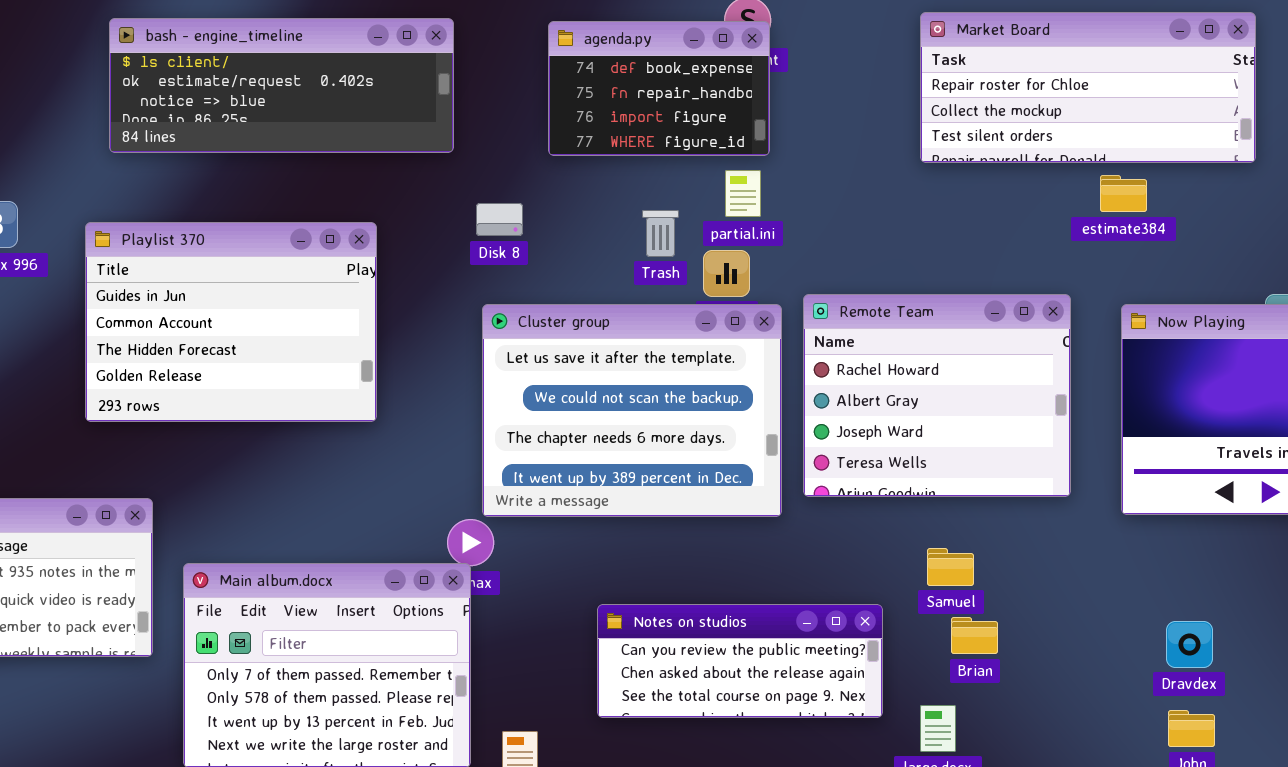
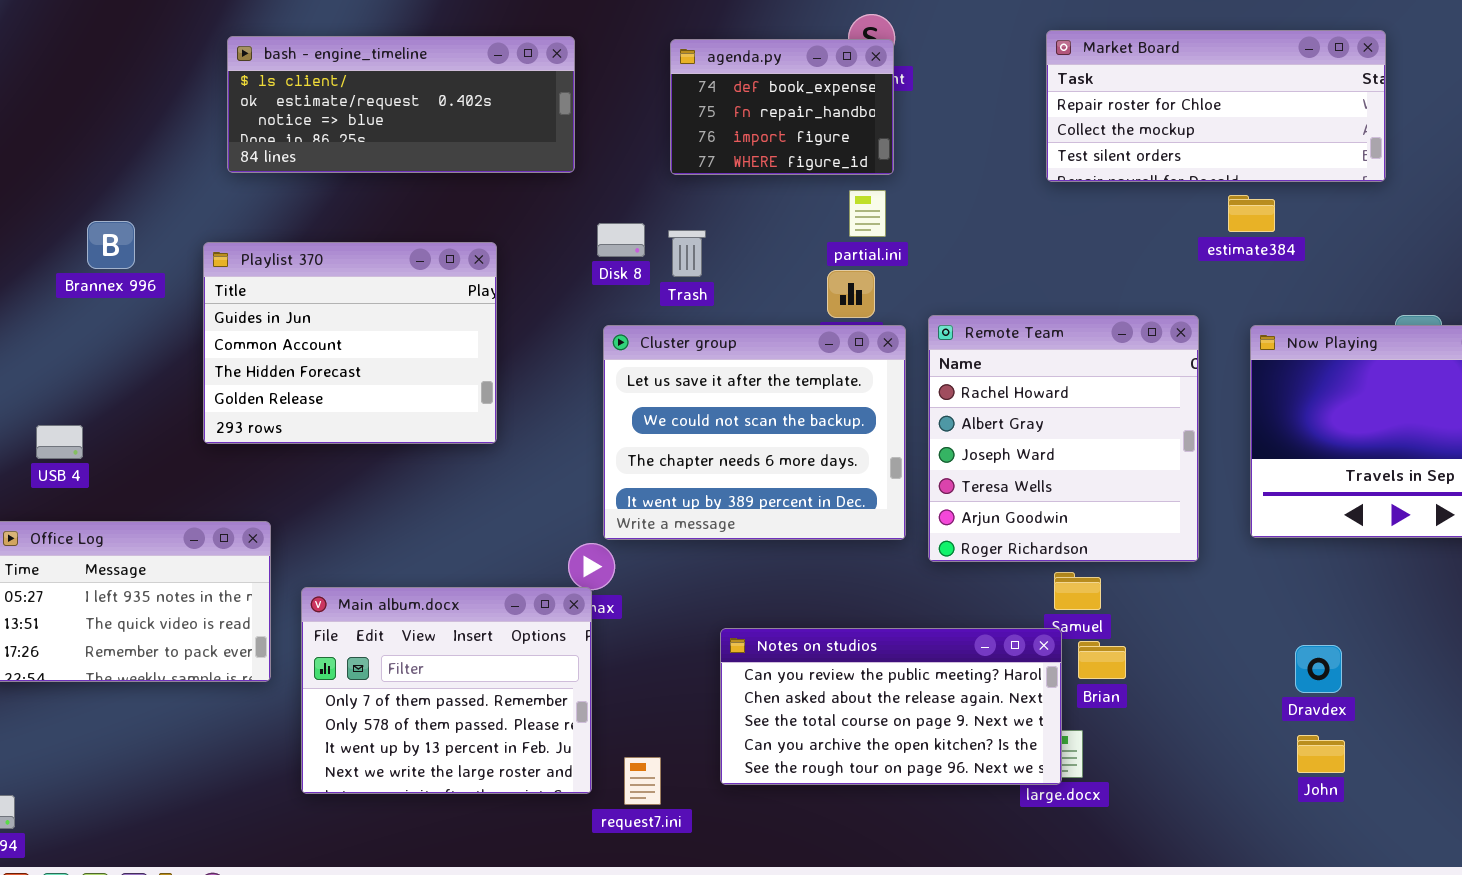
Trash: [642,210,679,257] -> [668,230,706,277], moved
Remote Team: [803,294,1071,497] -> [928,315,1199,562], resized
Notes on studios: [597,604,883,718] -> [720,628,1062,785], resized

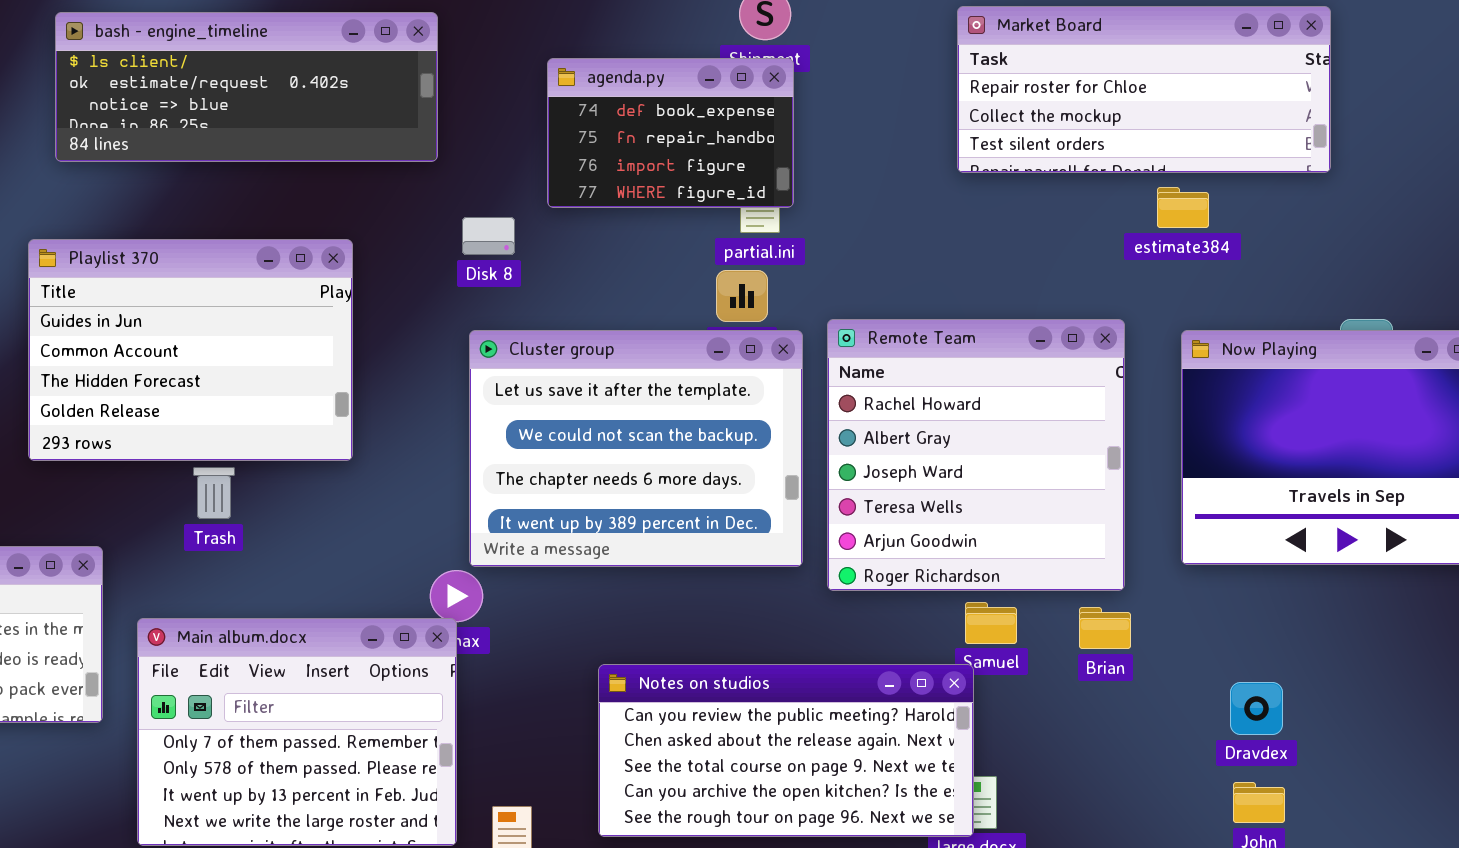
agenda.py: [670,39,894,175] -> [547,58,794,208], moved
Trash: [668,230,706,277] -> [193,467,235,519], moved
Brian: [1078,641,1126,679] -> [1079,607,1131,649], moved

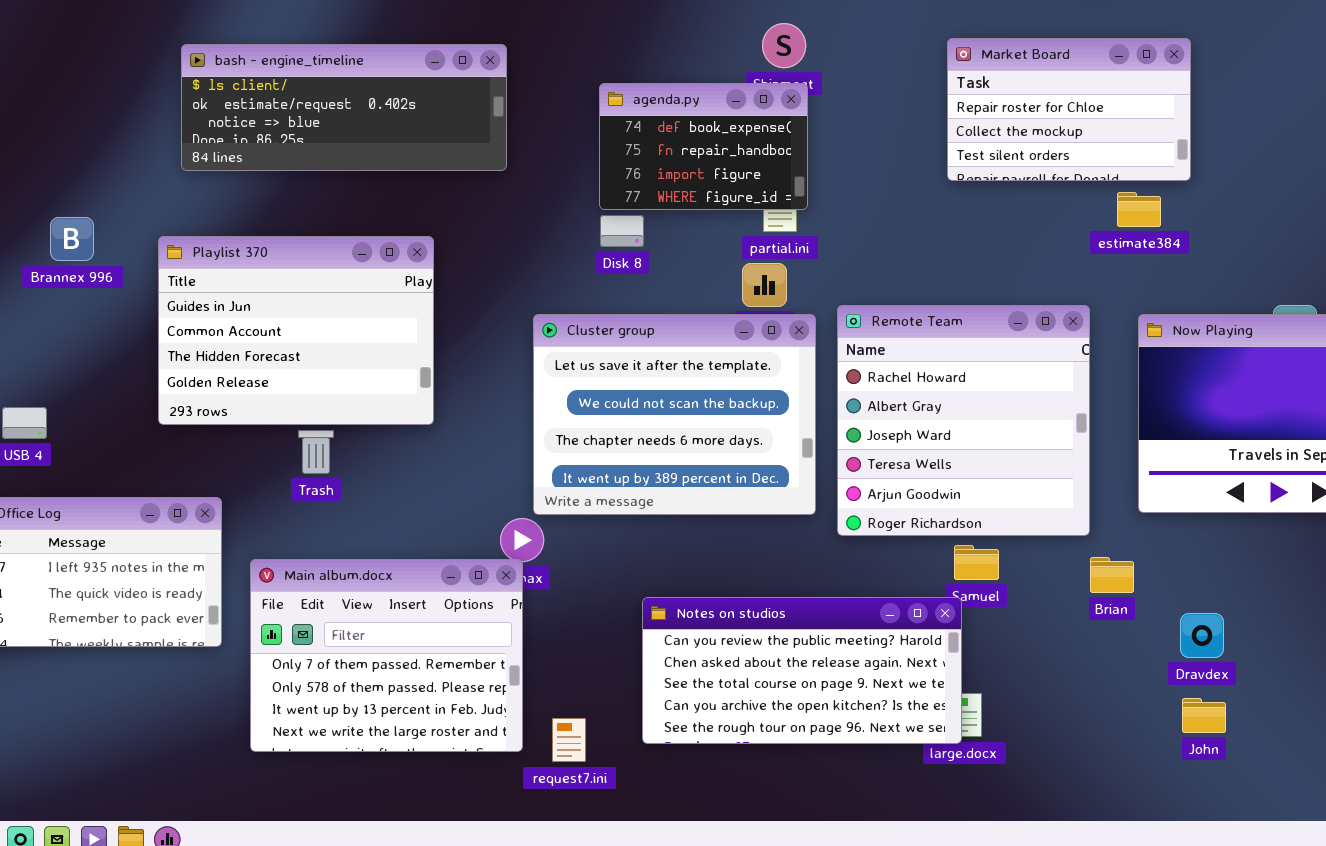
Market Board: [957,6,1331,173] -> [947,38,1191,181], resized
Disk 8: [462,217,515,255] -> [600,215,644,247], moved
Brian: [1079,607,1131,649] -> [1090,557,1134,593], moved

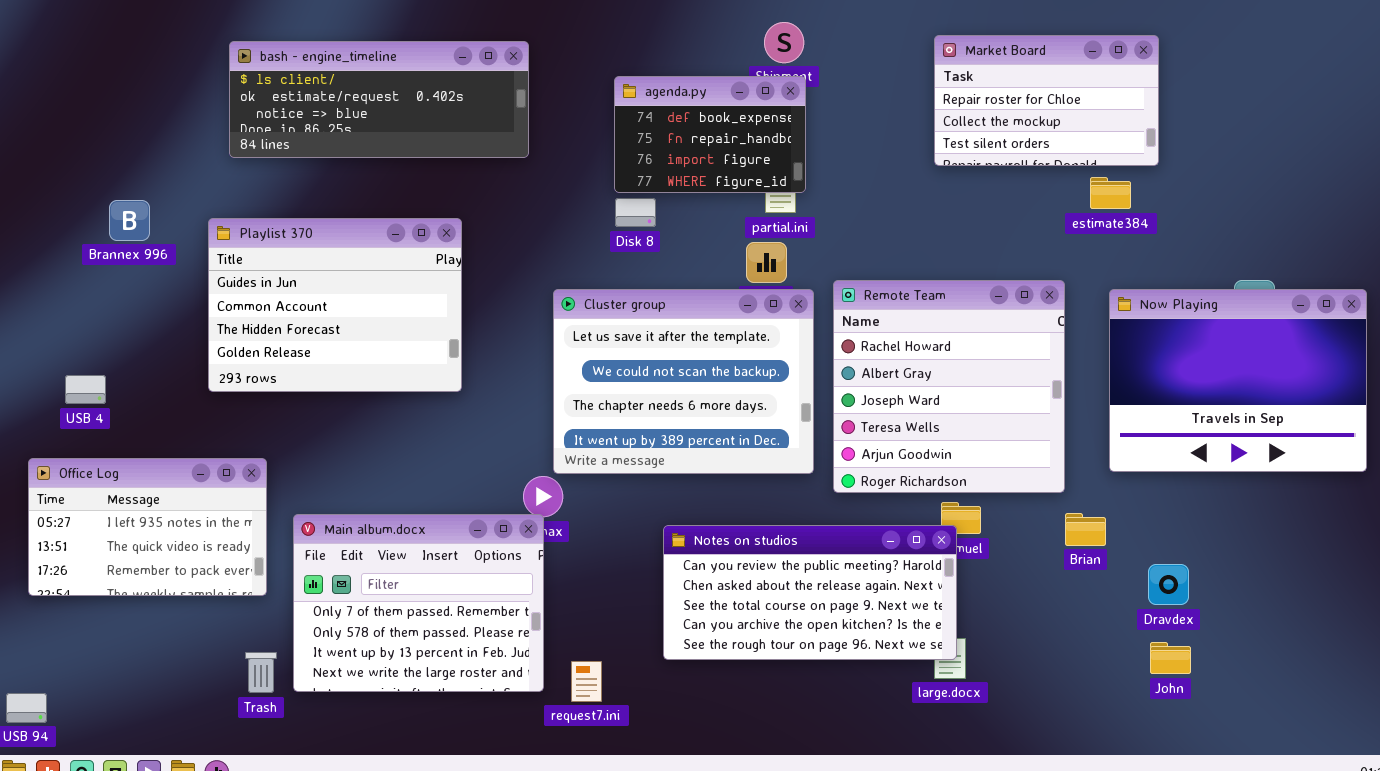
Trash: [298,430,334,474] -> [245,652,277,693], moved
Notes on studios: [642,597,962,744] -> [663,525,957,660], moved

